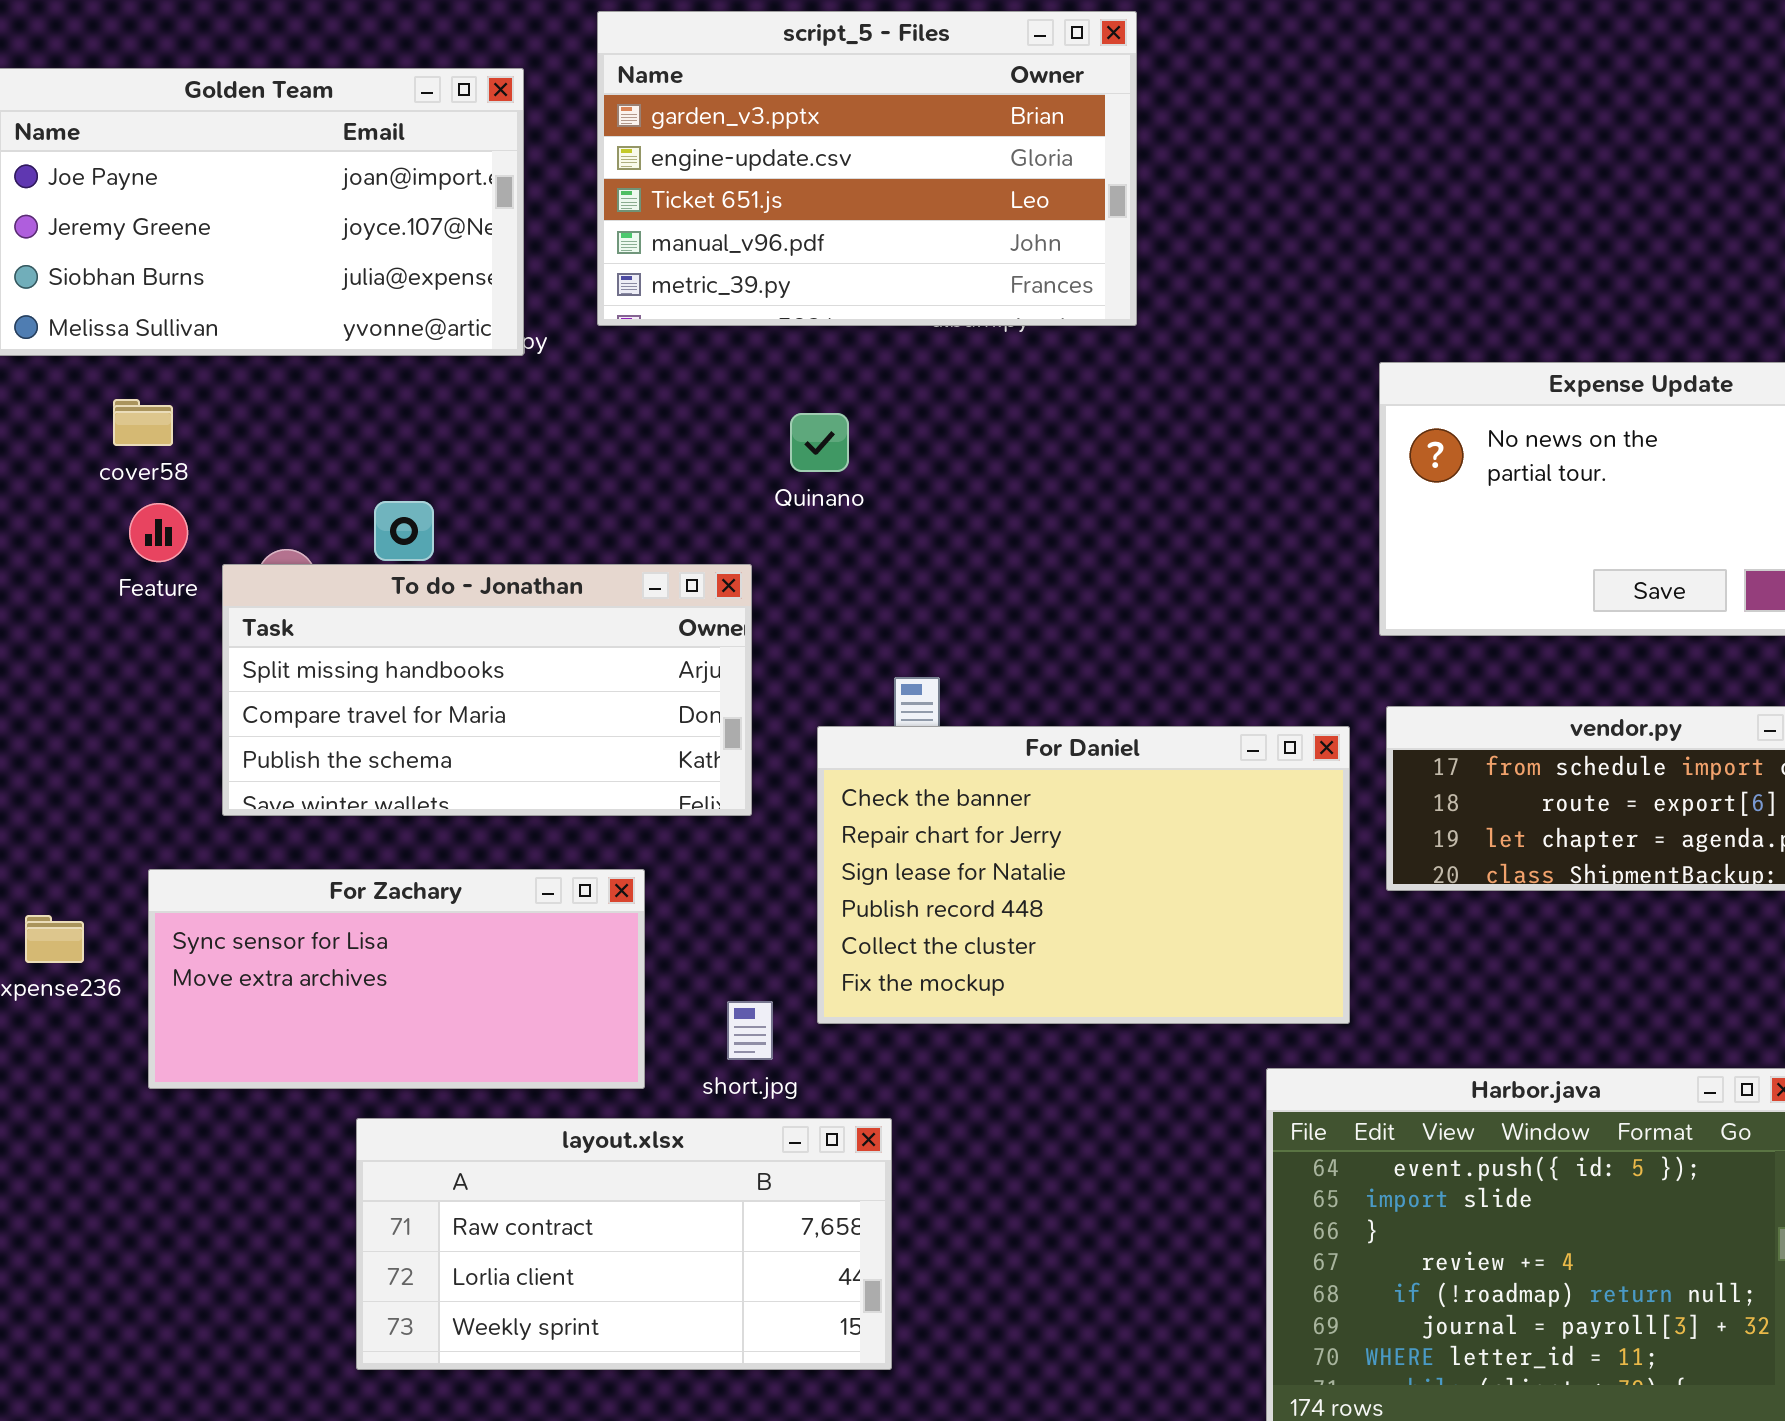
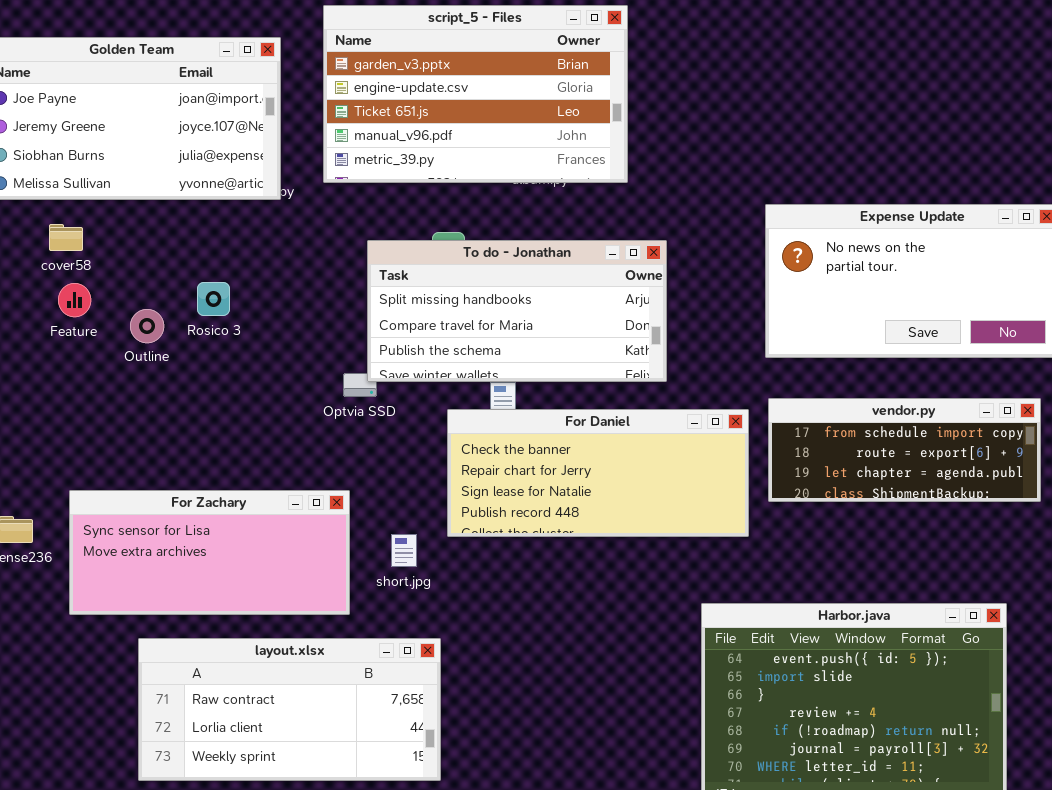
To do - Jonathan: [222,564,752,816] -> [367,240,667,382], moved
For Daniel: [817,726,1350,1024] -> [447,409,749,537], resized
short.jpg: [727,1001,773,1060] -> [391,534,417,567], moved
layout.xlsx: [356,1118,892,1370] -> [138,638,441,781], moved

